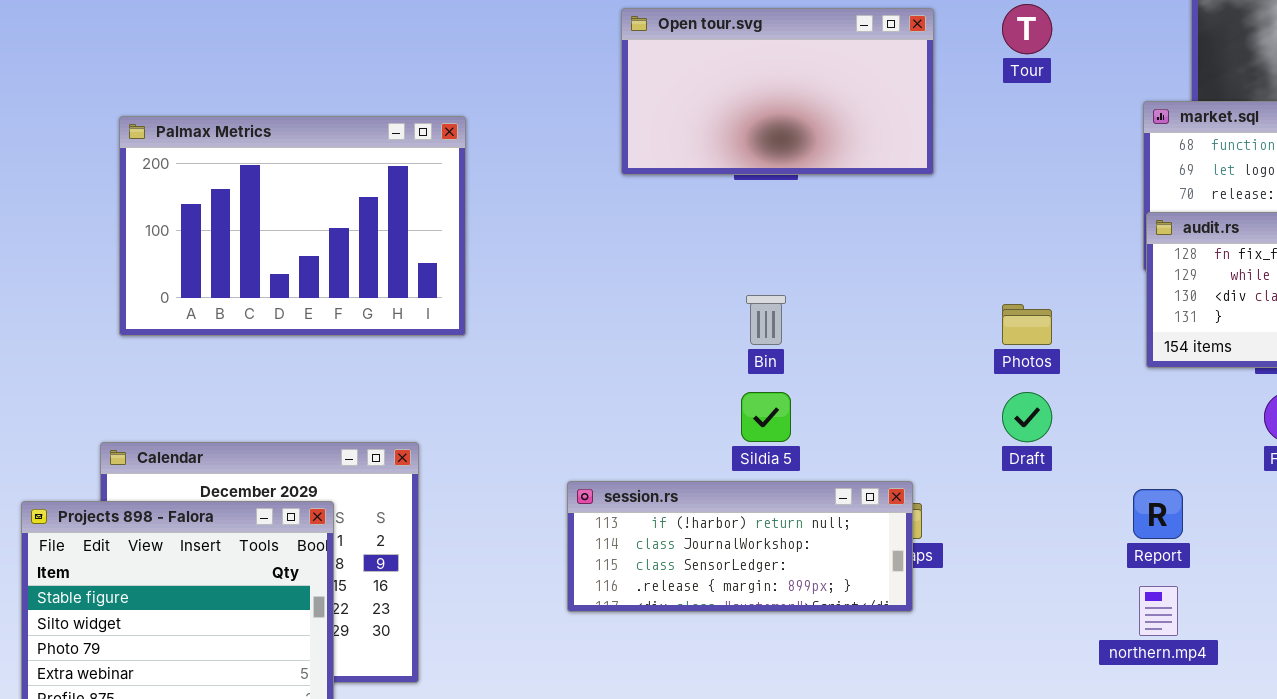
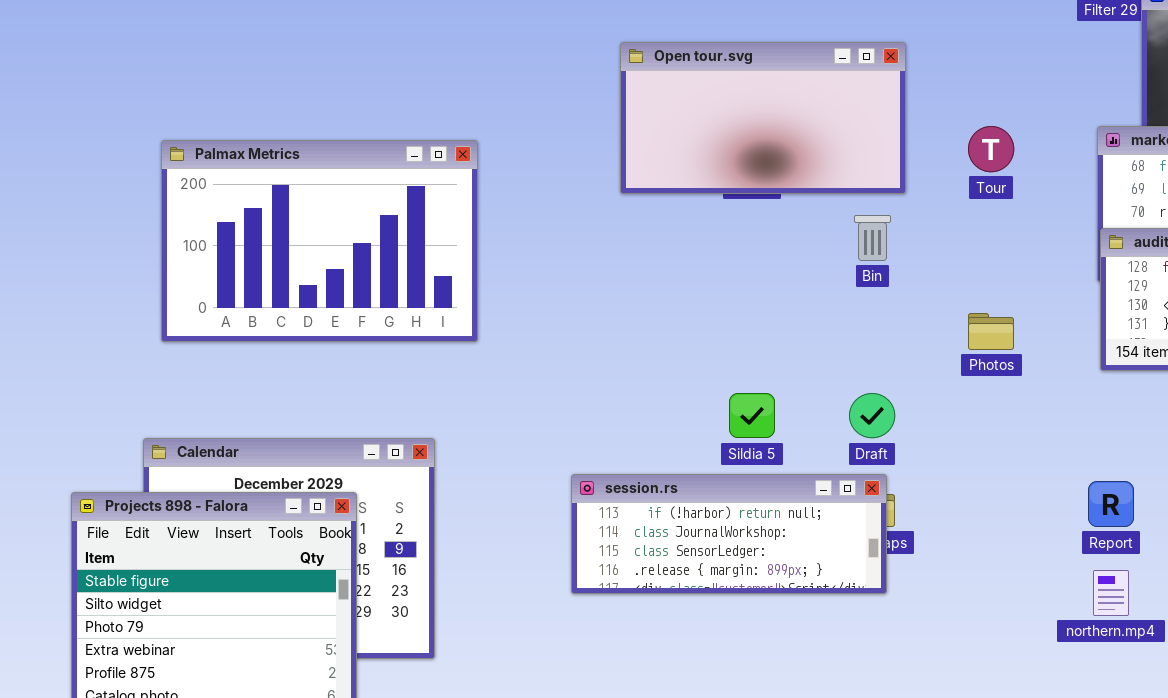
Tour: [1002,4,1052,54] -> [968,126,1014,172], moved
Bin: [746,295,786,345] -> [854,215,891,261], moved
Draft: [1002,392,1052,442] -> [849,393,895,438], moved

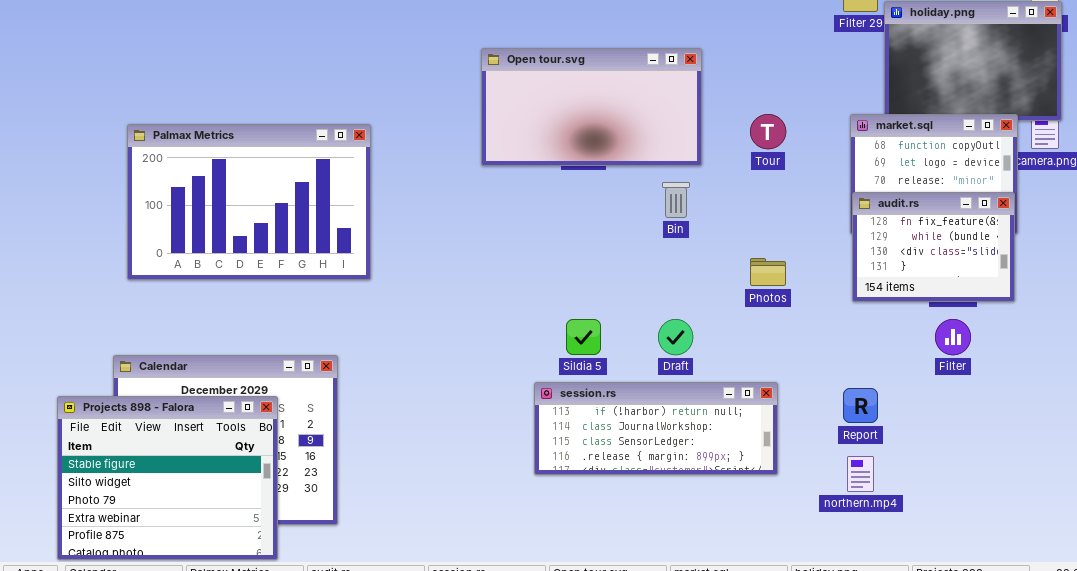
session.rs: [571,474,887,594] -> [534,382,778,475], moved

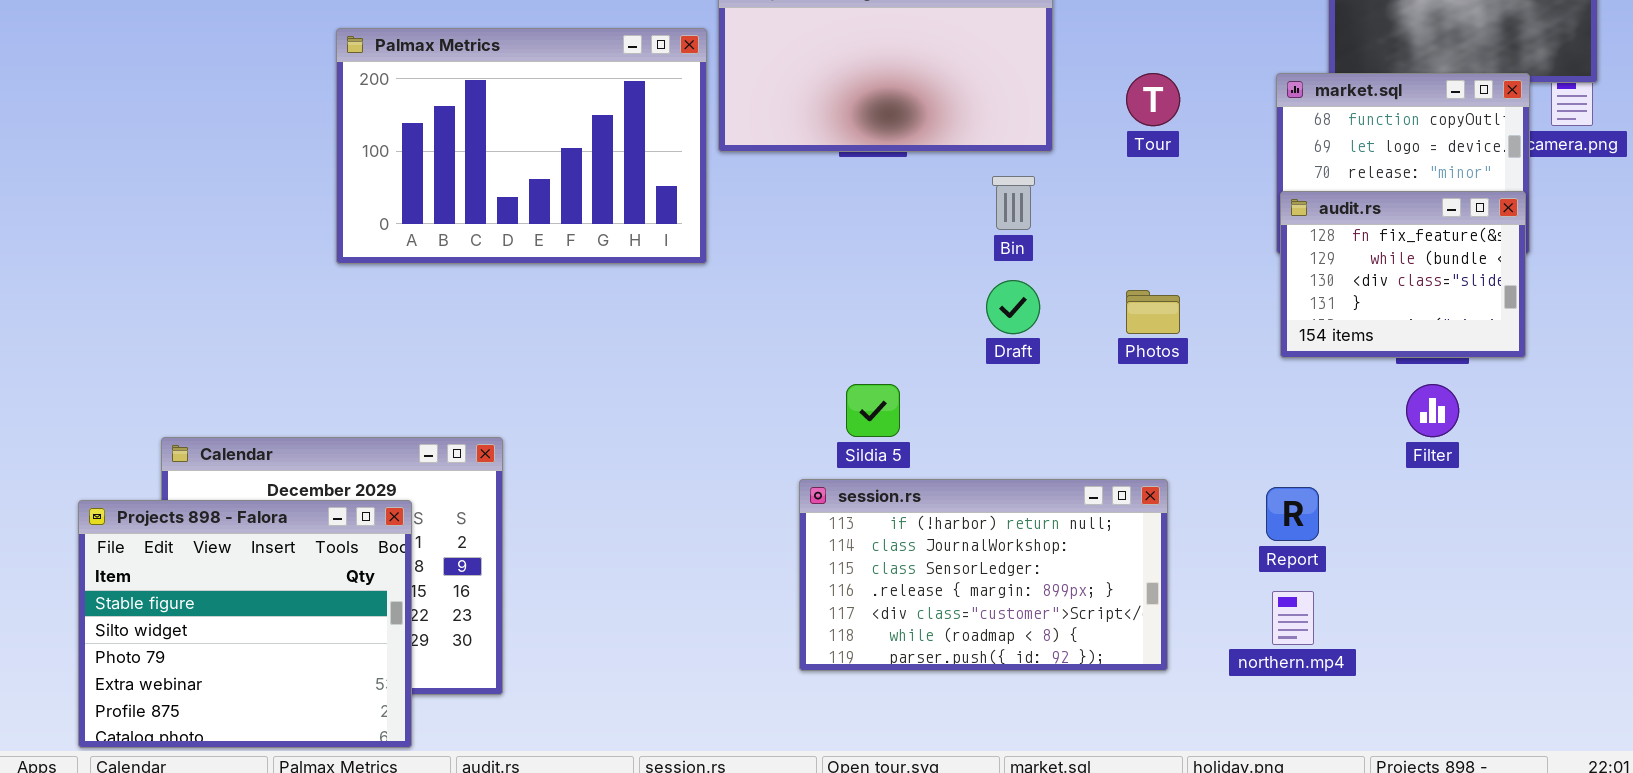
Palmax Metrics: [127,124,371,280] -> [336,28,707,264], moved
Draft: [658,319,693,355] -> [986,280,1040,334], moved
session.rs: [534,382,778,475] -> [799,479,1168,671], resized

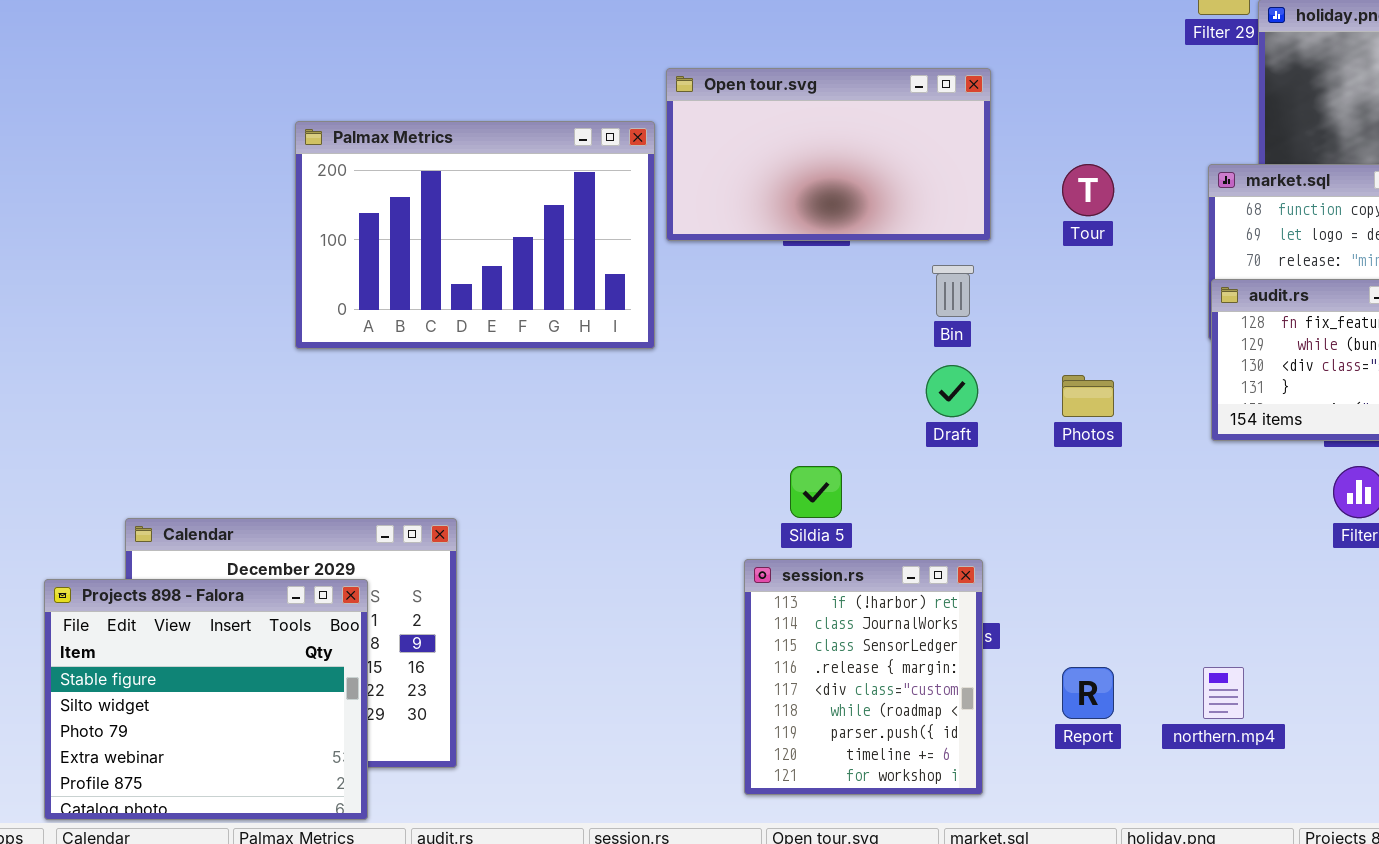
session.rs: [799,479,1168,671] -> [744,559,983,795], resized
Report: [1266,487,1319,541] -> [1062,667,1114,719], moved

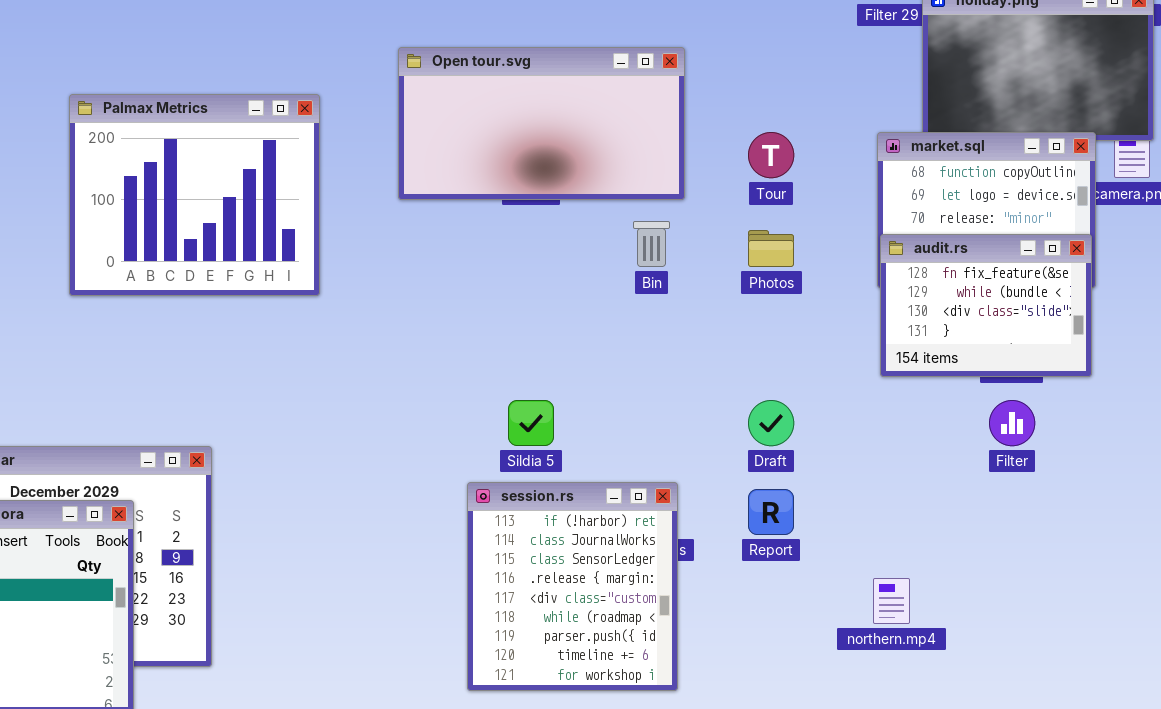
Palmax Metrics: [295,121,655,349] -> [69,94,320,296], resized
Draft: [926,365,978,417] -> [748,400,794,446], moved
Photos: [1062,375,1114,417] -> [748,230,794,267], moved
Report: [1062,667,1114,719] -> [748,489,794,535], moved

